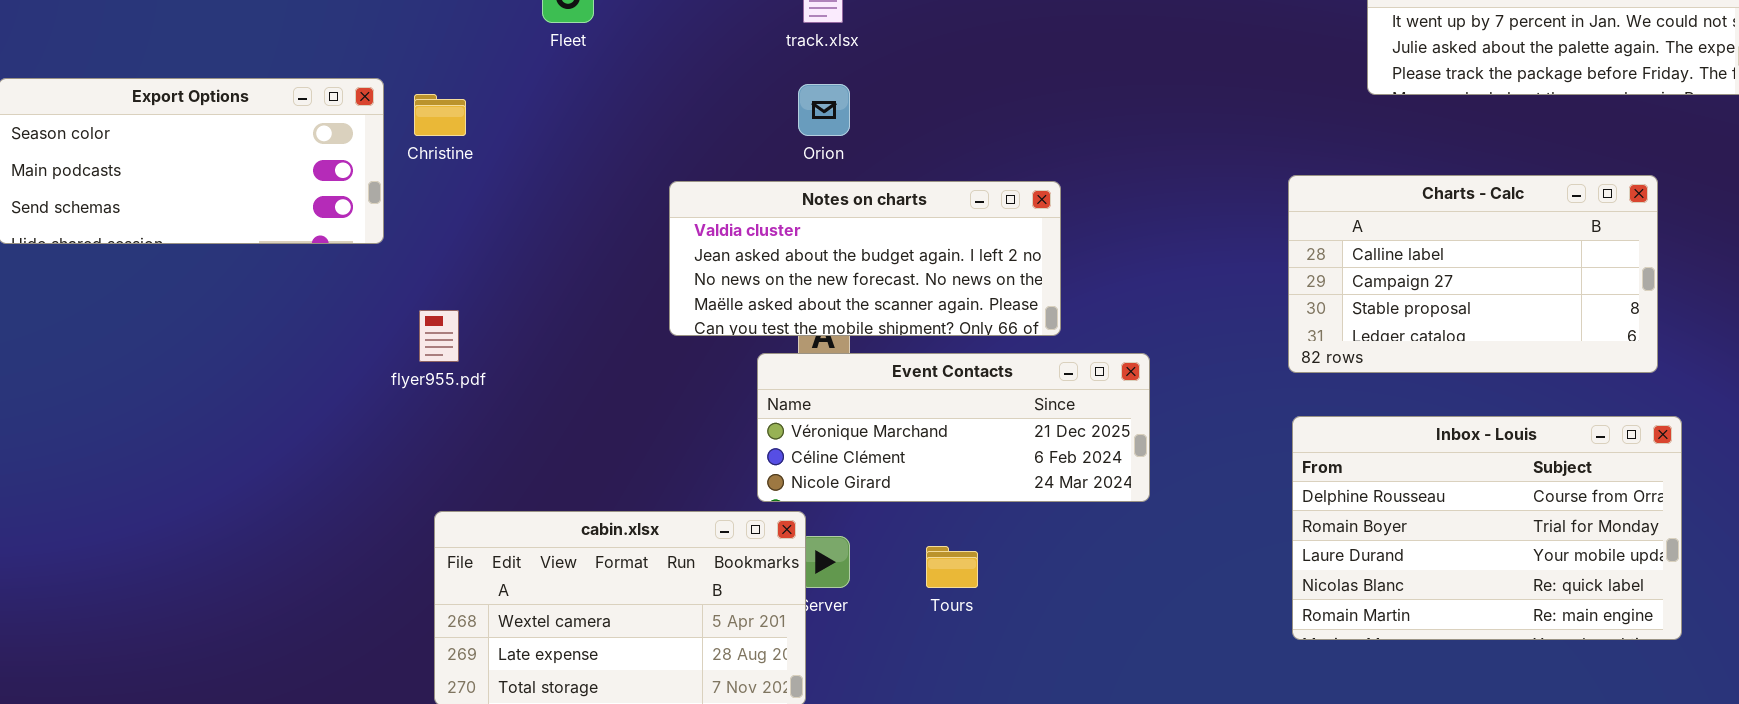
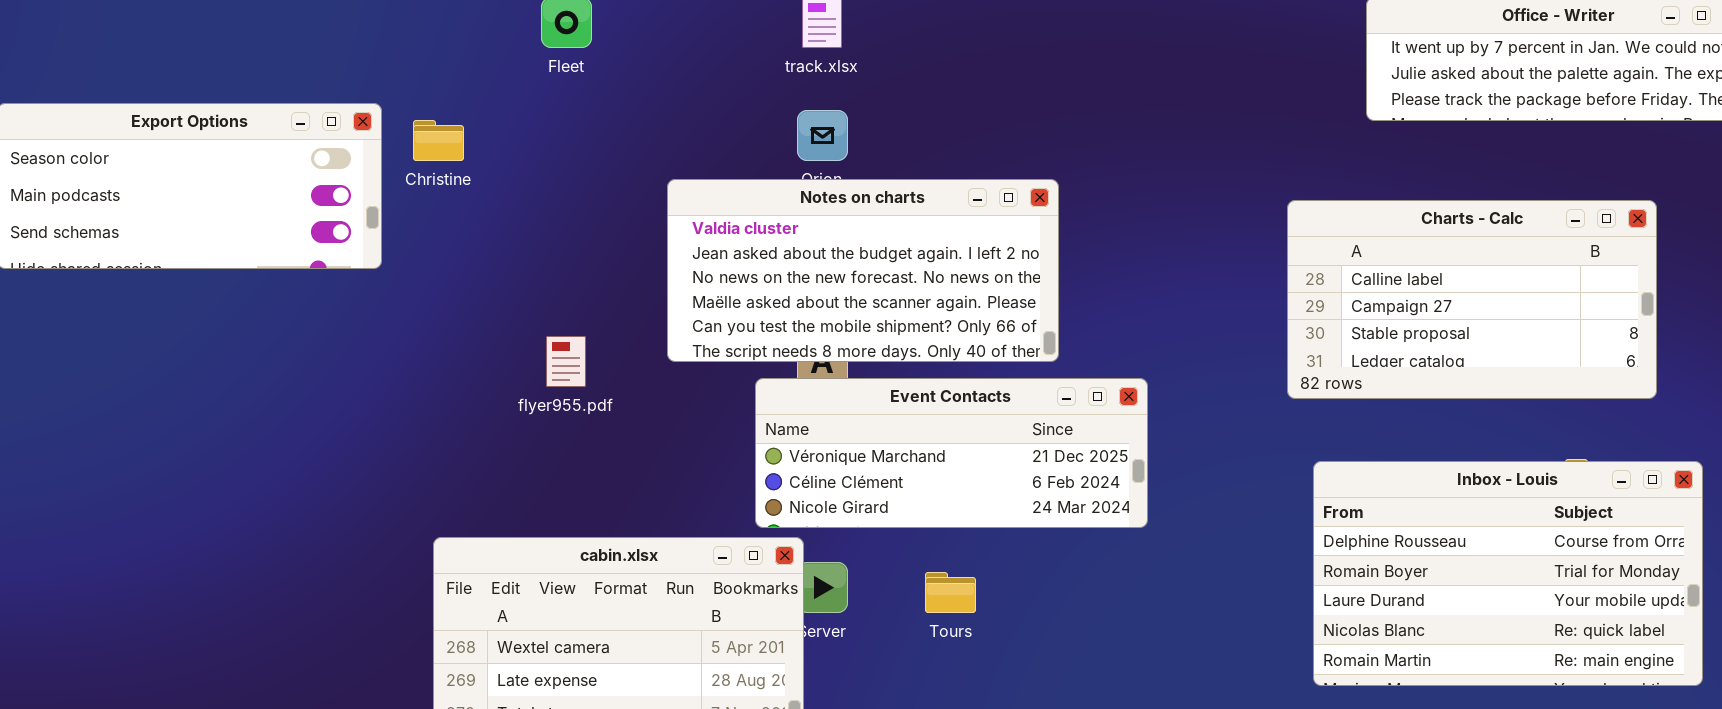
Notes on charts: [669,181,1061,336] -> [667,179,1059,362], resized
flyer955.pdf: [419,310,459,362] -> [546,336,586,387], moved
Inbox - Louis: [1292,416,1682,640] -> [1313,461,1703,686], moved

